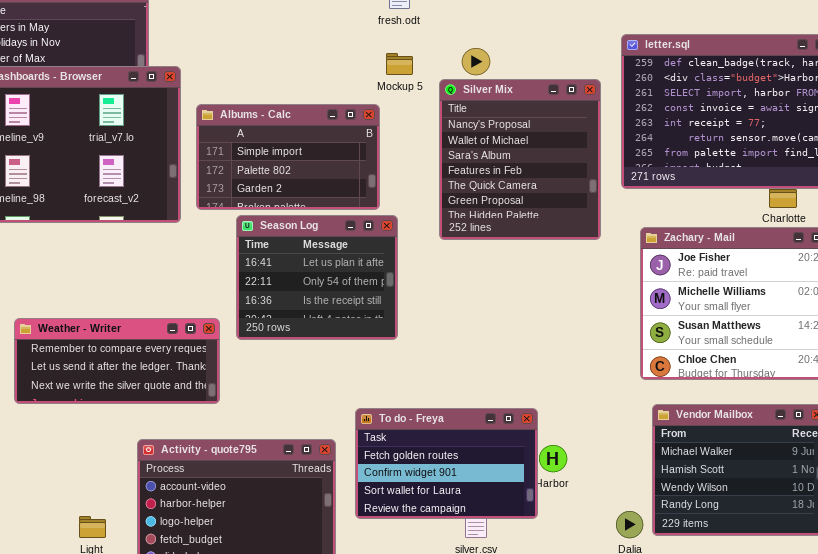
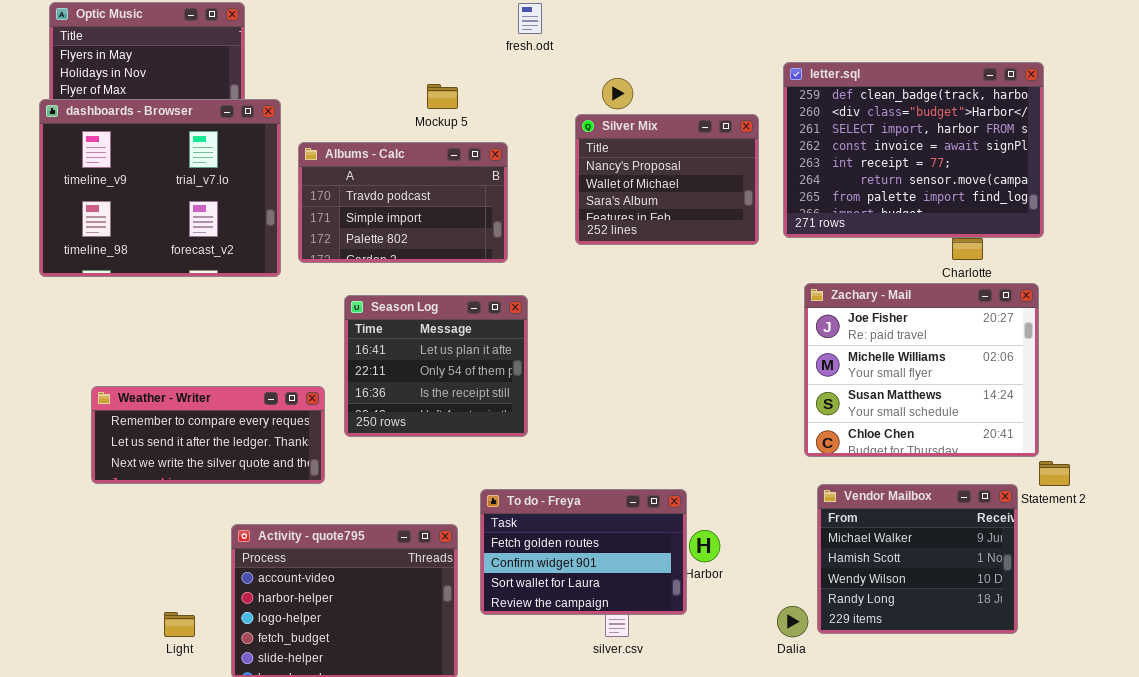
Mockup 5: [386,53,413,75] -> [427,84,458,109], moved
Silver Mix: [439,79,601,240] -> [575,114,759,245], resized
Albums - Calc: [196,104,380,210] -> [298,142,508,263], scrolled up 1 row
Season Log: [236,215,398,340] -> [344,295,528,437], moved

